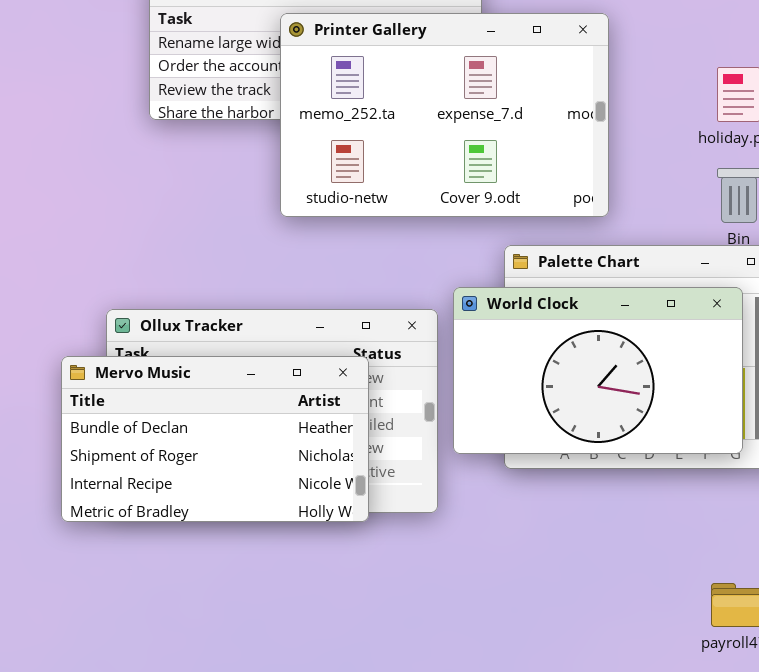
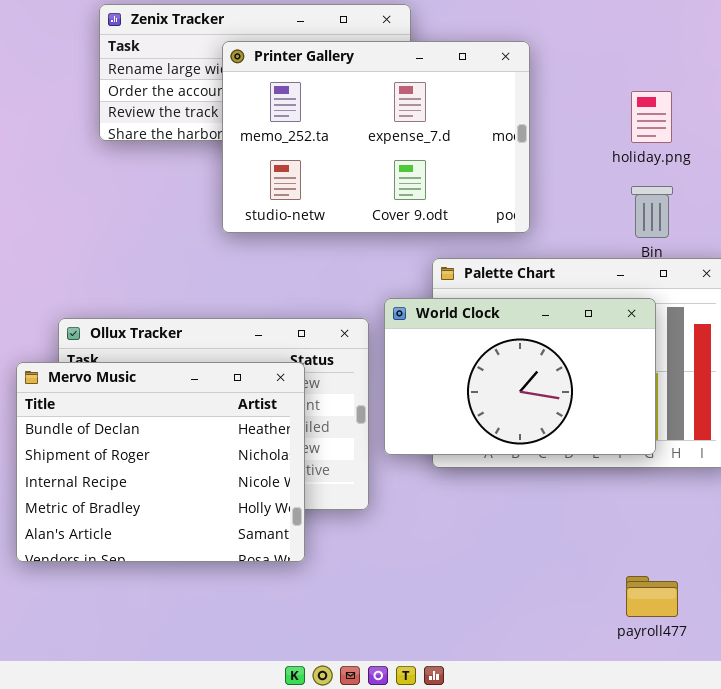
Mervo Music: [61,356,369,522] -> [16,362,305,562], resized

